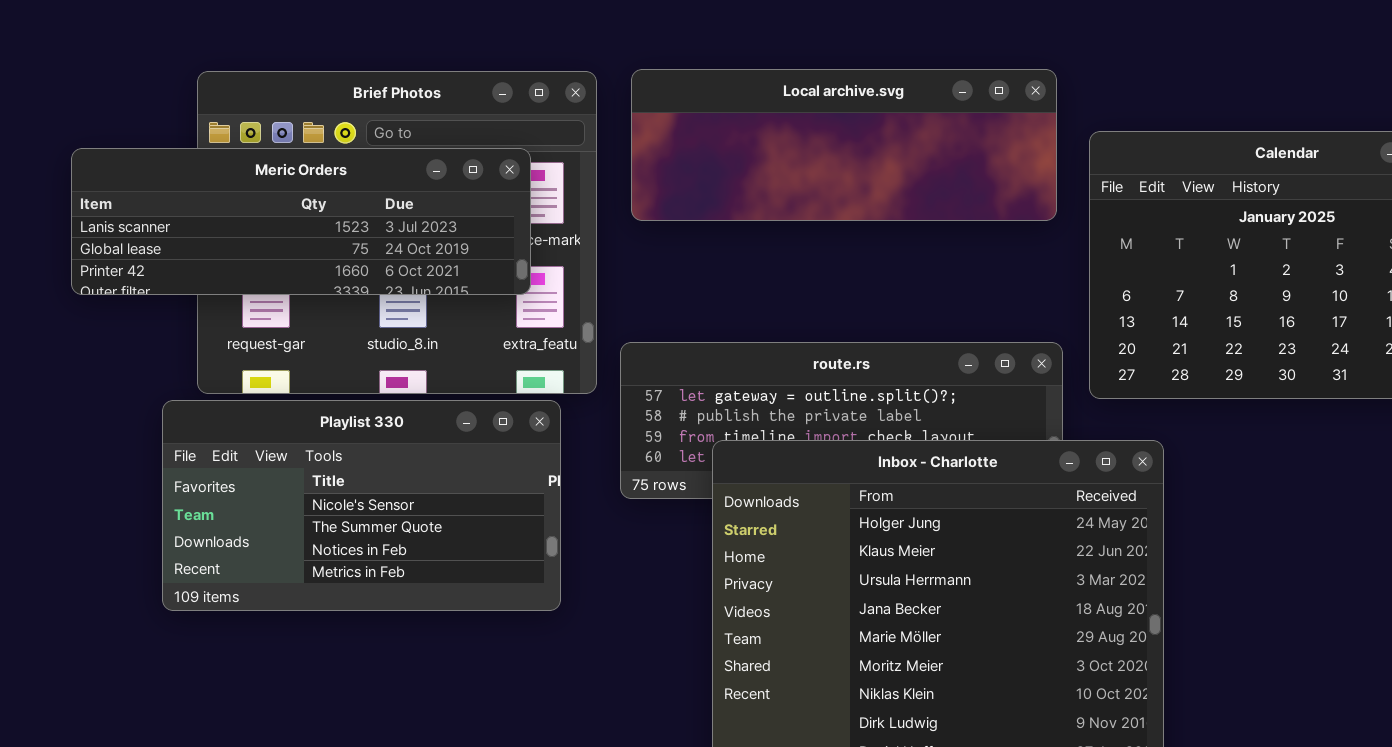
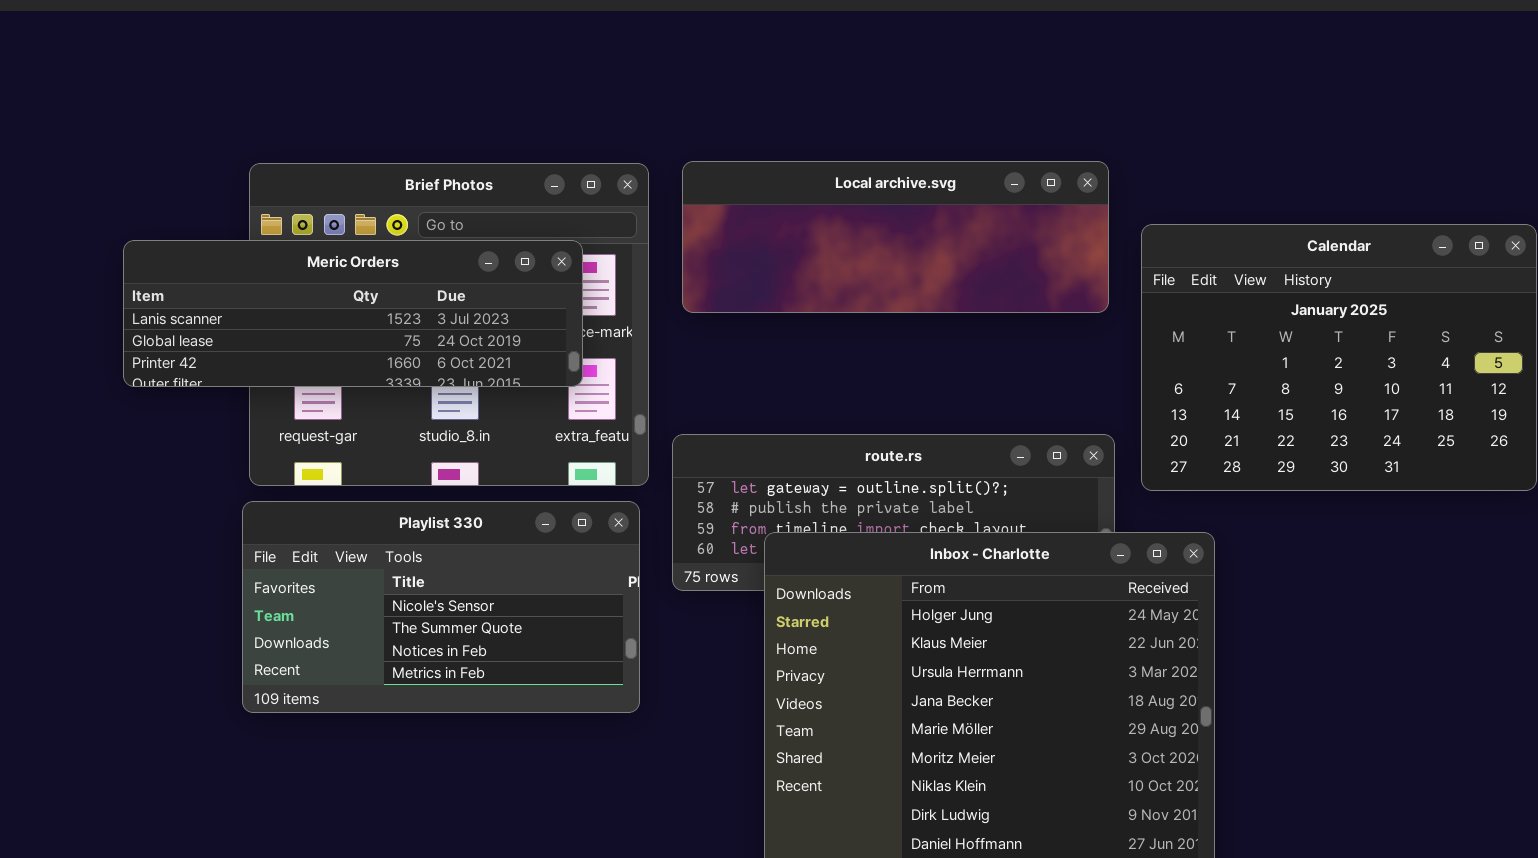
Playlist 330: [162,400,561,611] -> [242,501,640,713], moved

